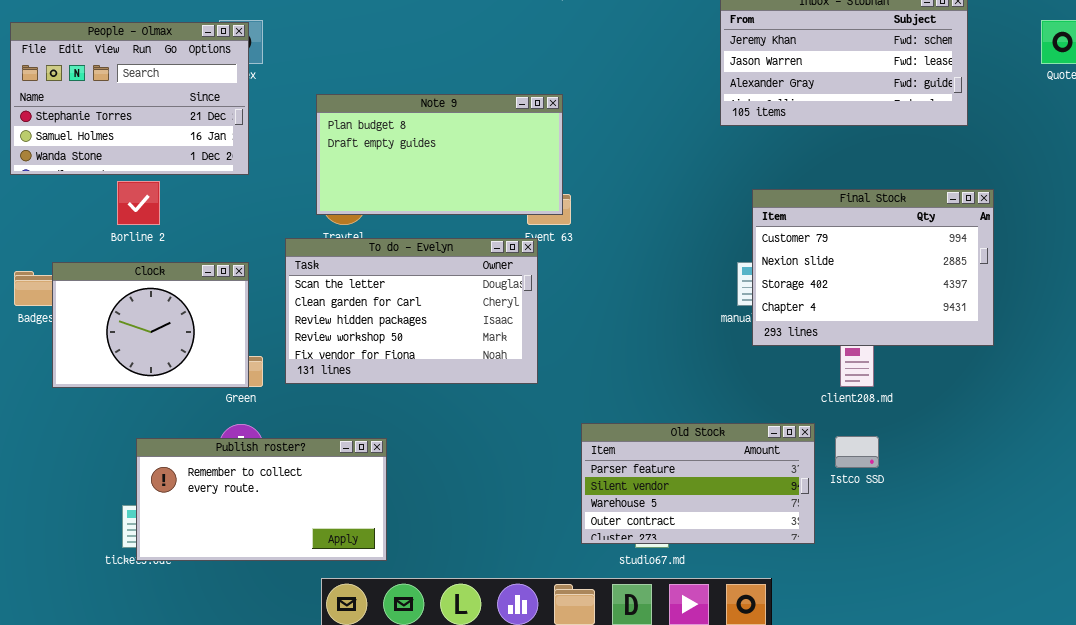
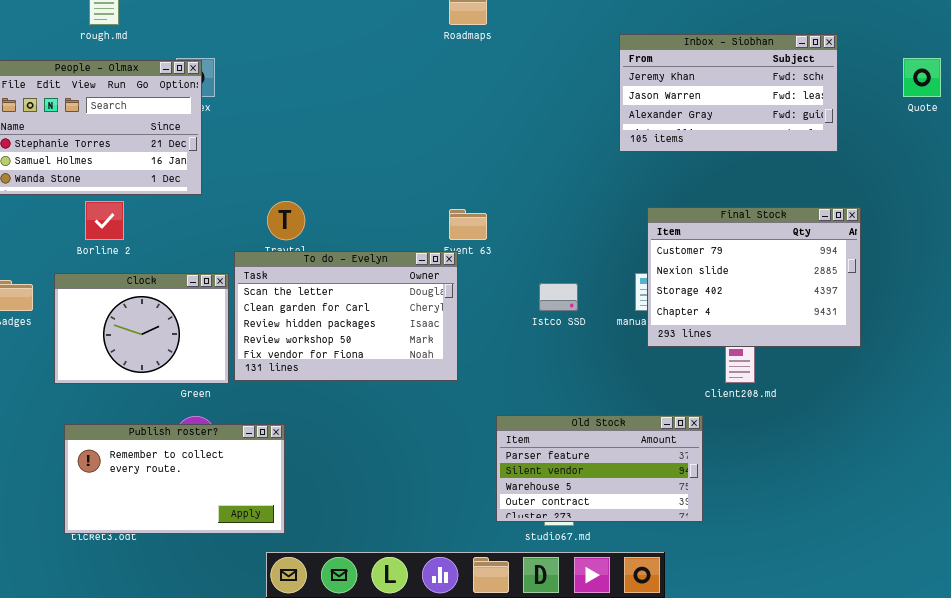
Note 9: [316,94,563,215] -> none, closed
Clock: [52,262,249,388] -> [54,273,229,384], moved
Istco SSD: [835,436,879,468] -> [539,283,578,311], moved
Publish roster?: [136,438,387,561] -> [64,424,285,534], moved

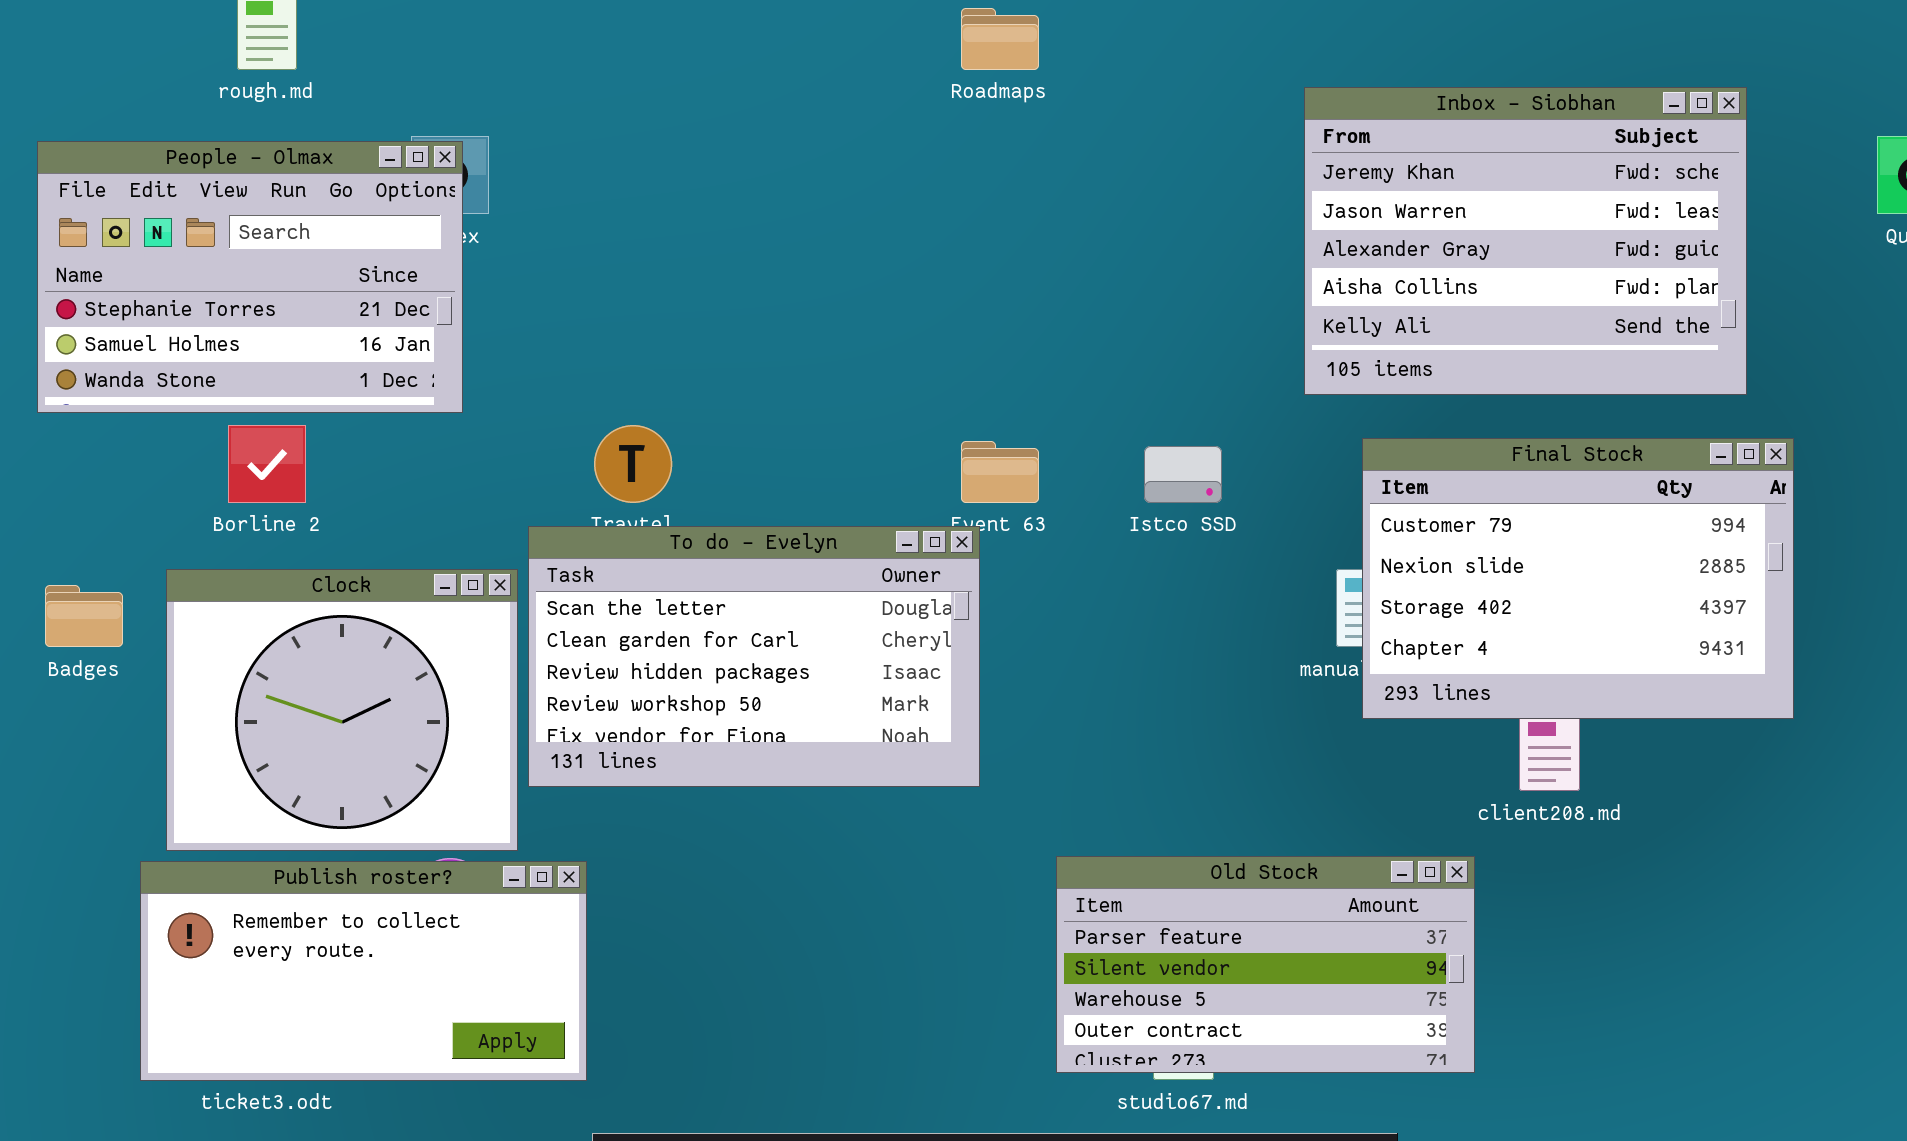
Inbox - Siobhan: [619,34,838,152] -> [1304,87,1747,395], resized
Clock: [54,273,229,384] -> [166,569,518,851], resized
Istco SSD: [539,283,578,311] -> [1144,446,1222,503], moved
Publish roster?: [64,424,285,534] -> [140,861,587,1081], moved

